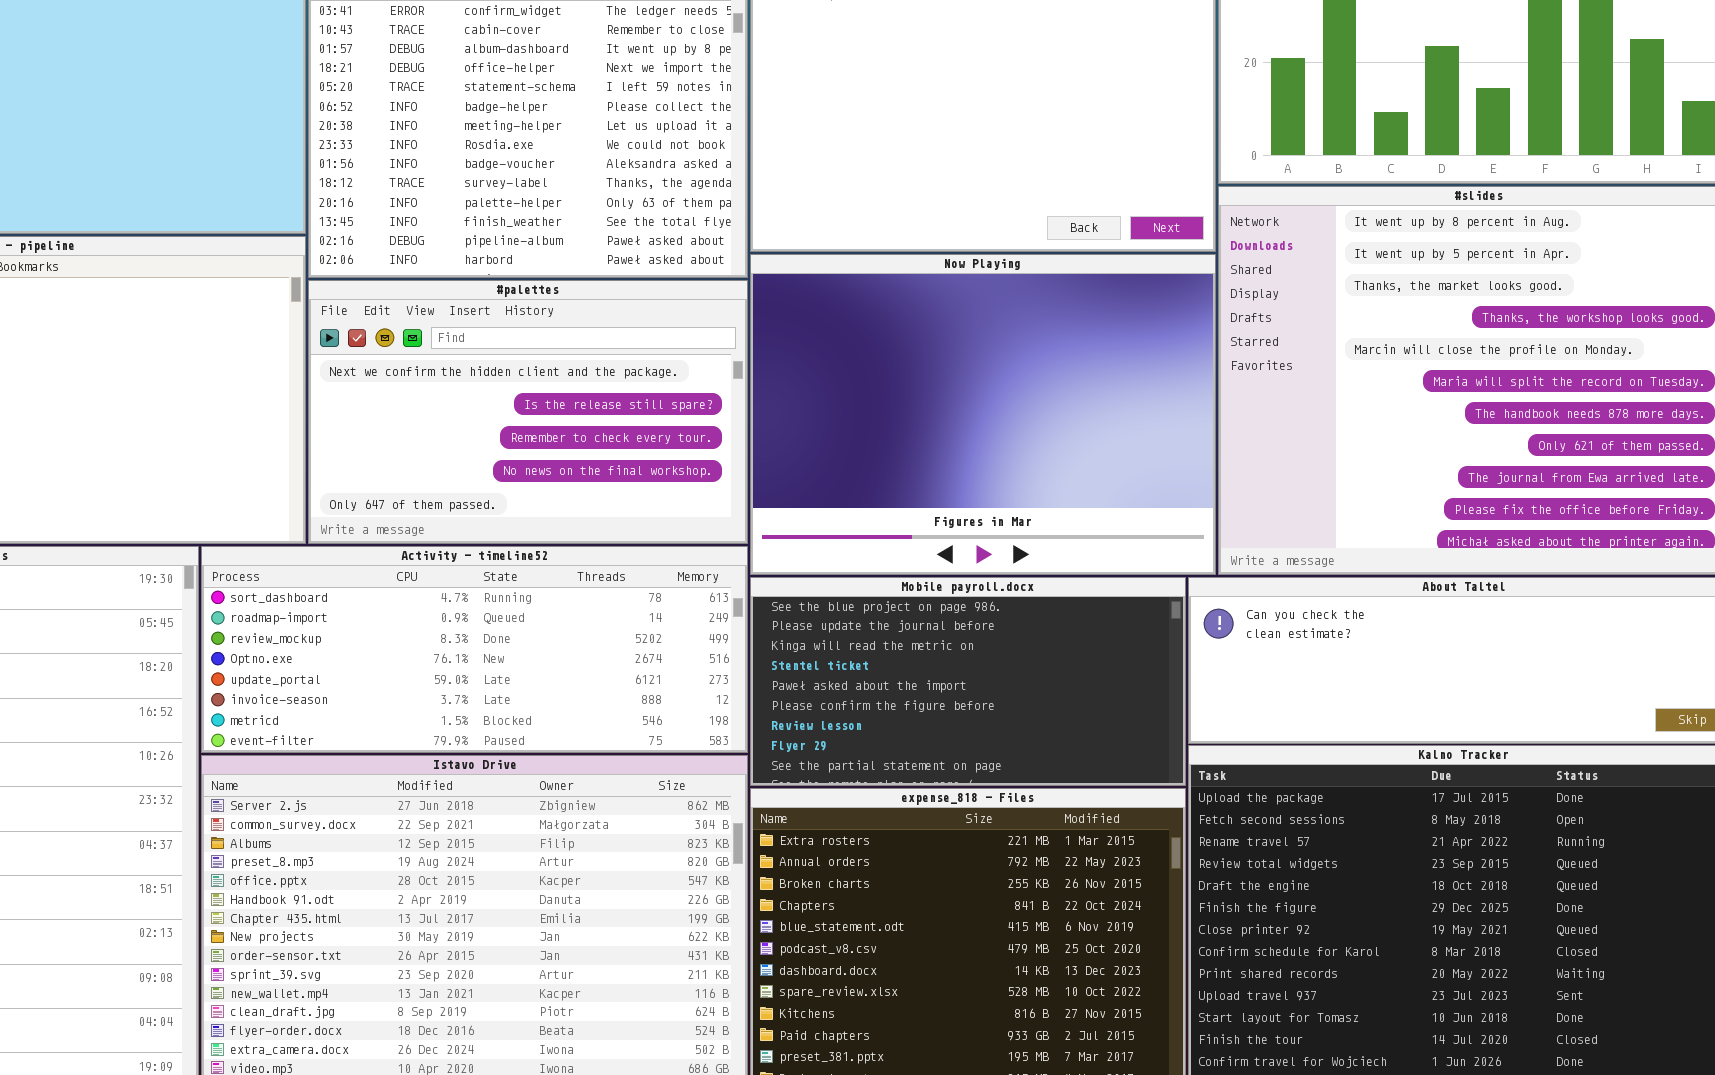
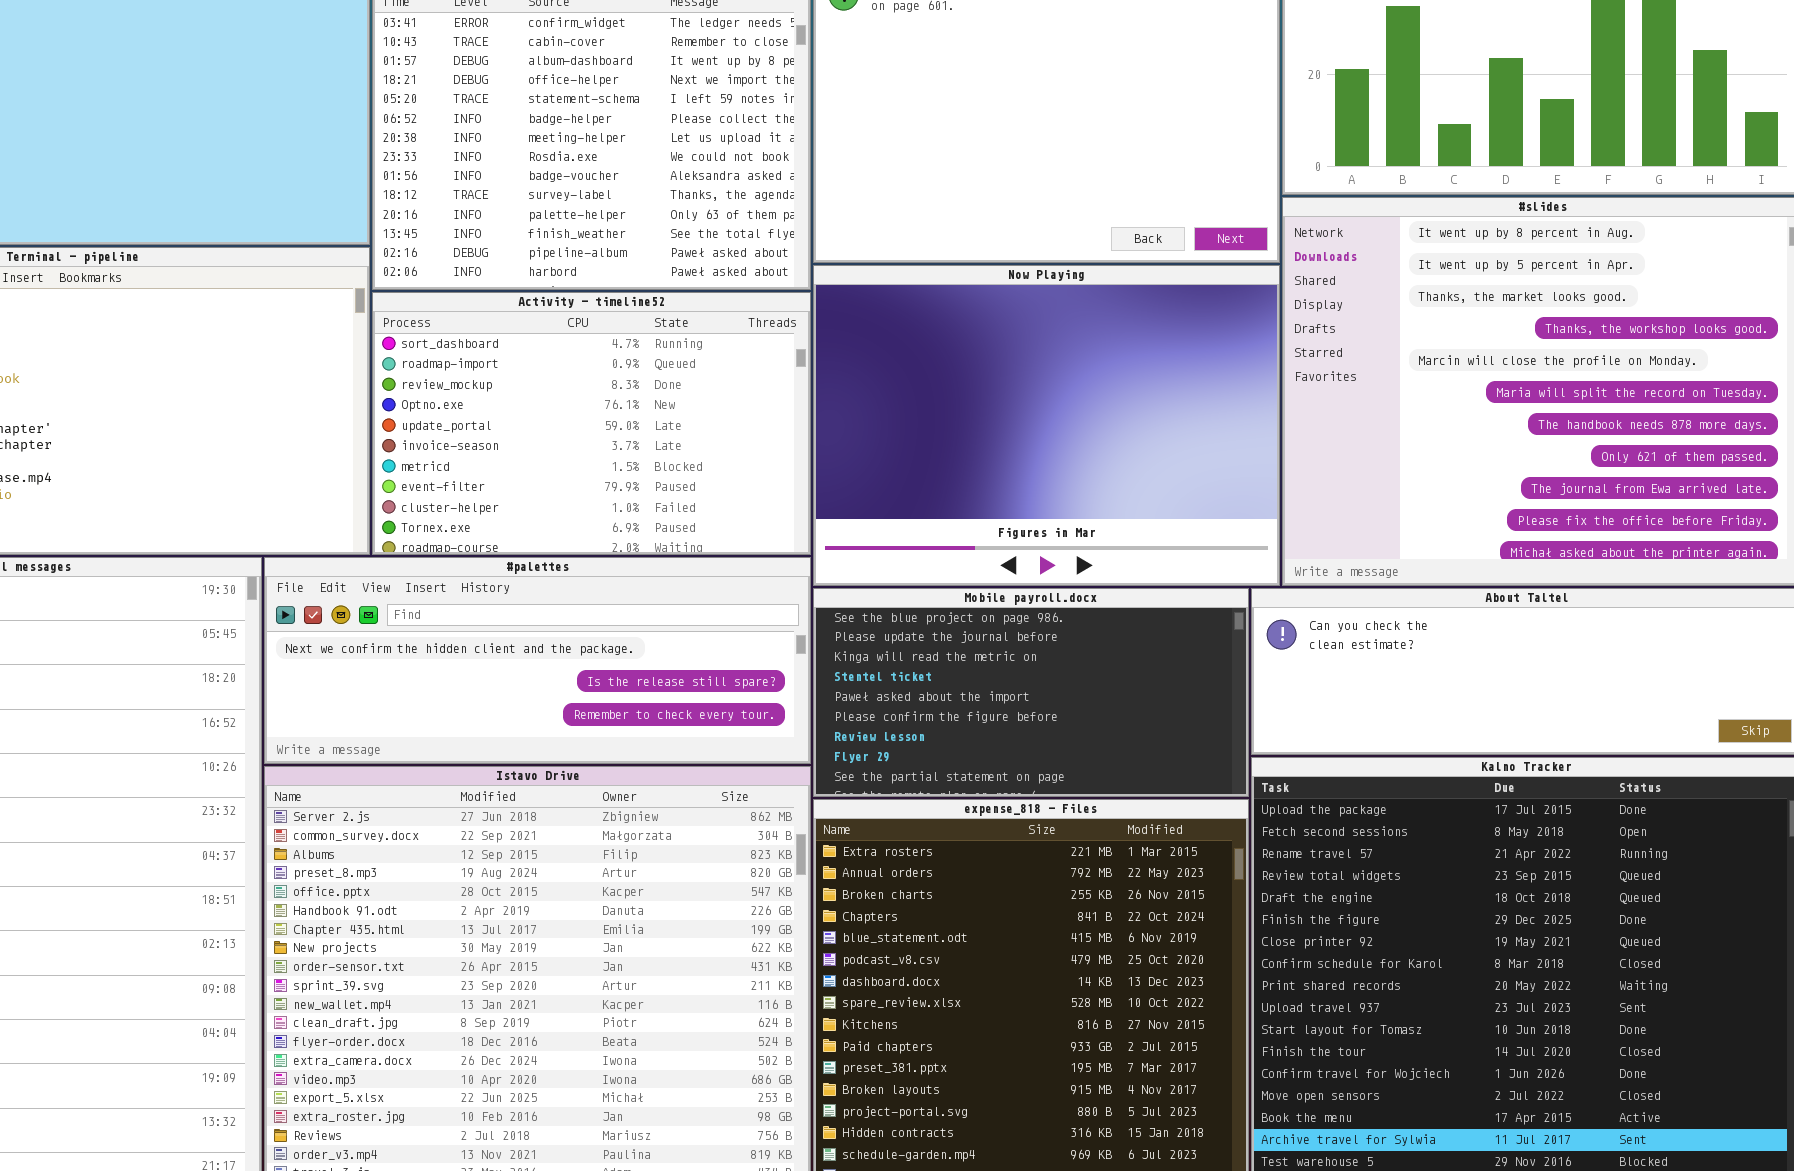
#palettes: [308,280,748,544] -> [264,557,811,764], moved, resized
Activity - timeline52: [201,546,748,753] -> [372,292,811,555], moved, resized

